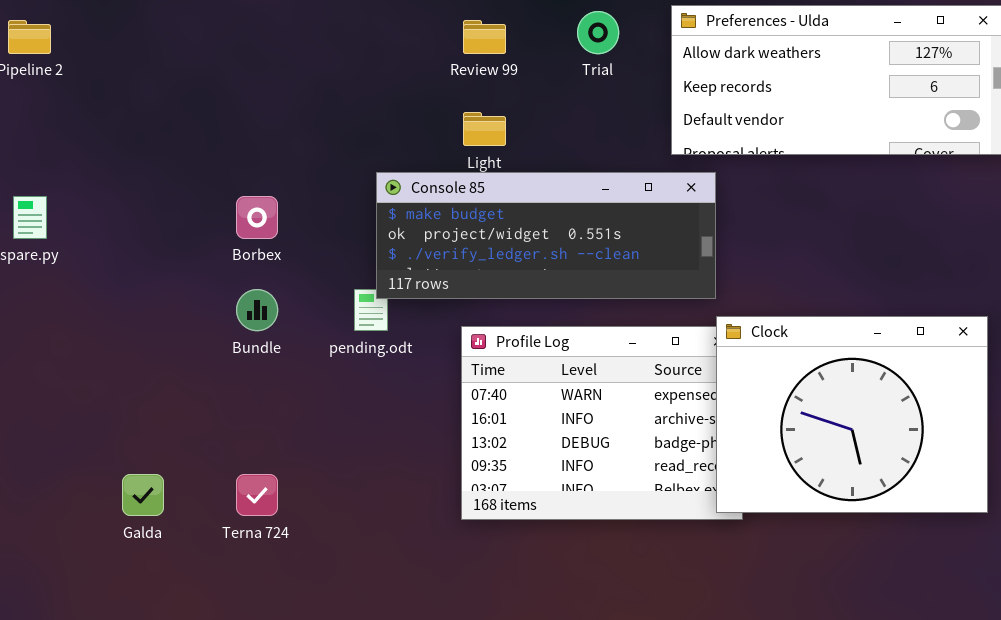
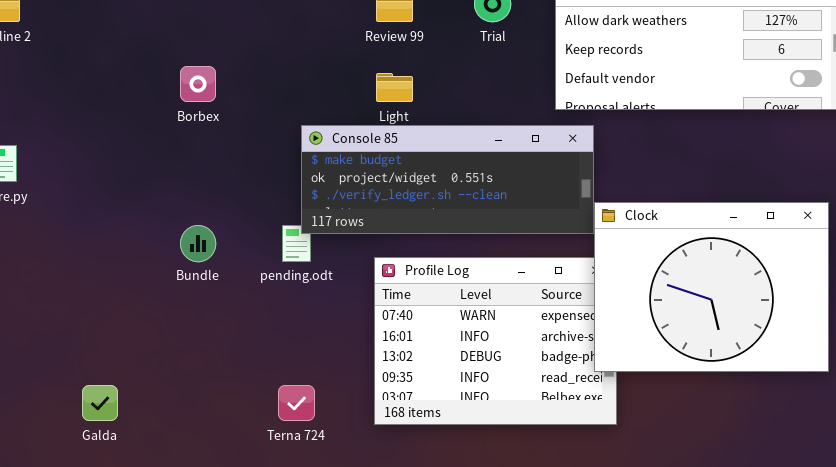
Borbex: [236,196,278,239] -> [180,66,216,102], moved
Clock: [716,316,988,513] -> [594,202,829,372], moved
Terna 724: [236,474,278,516] -> [278,385,315,421], moved

